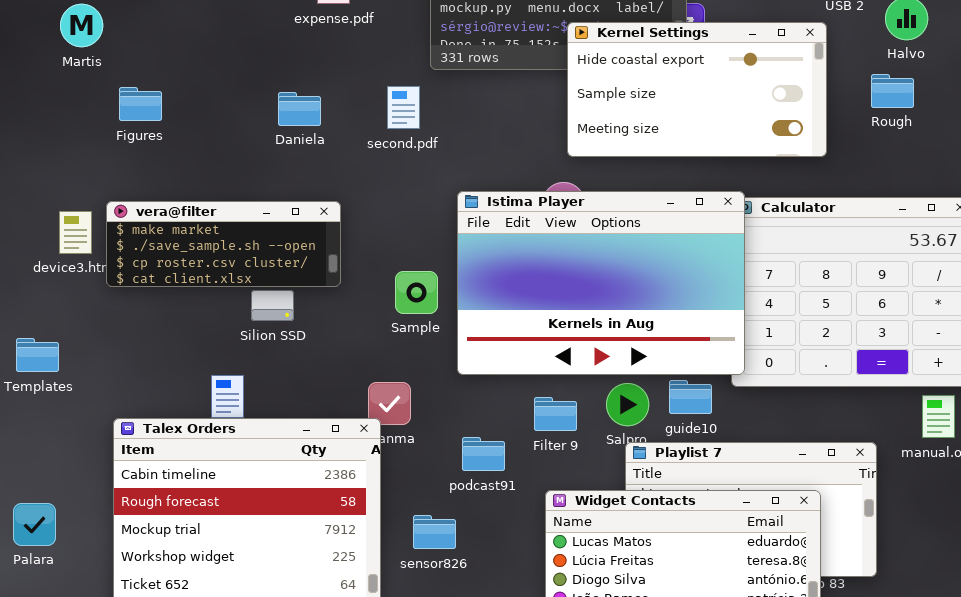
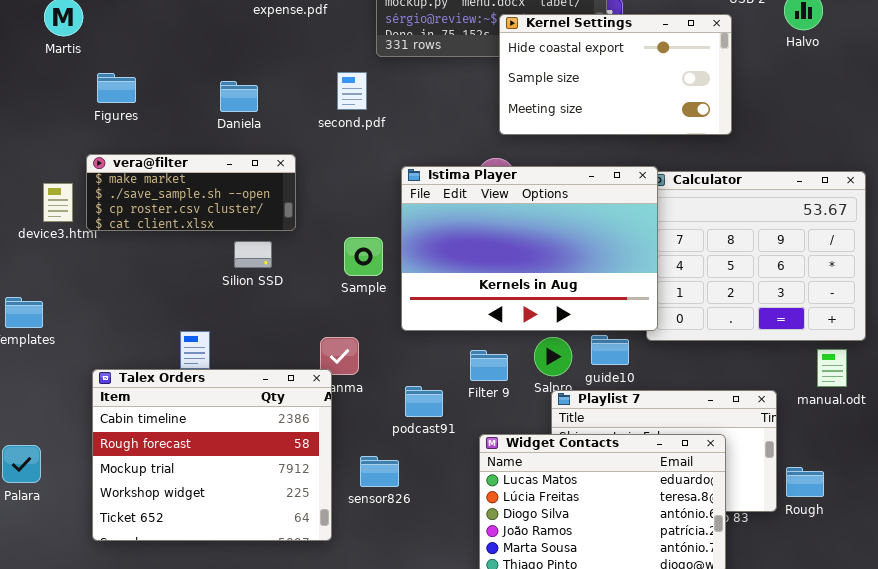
Rough: [871,74,914,108] -> [786,467,824,497], moved
Daniela: [278,92,321,126] -> [220,81,258,112], moved
vera@filter: [106,201,341,287] -> [86,154,296,231], moved
Silion SSD: [251,290,294,321] -> [234,241,272,268], moved

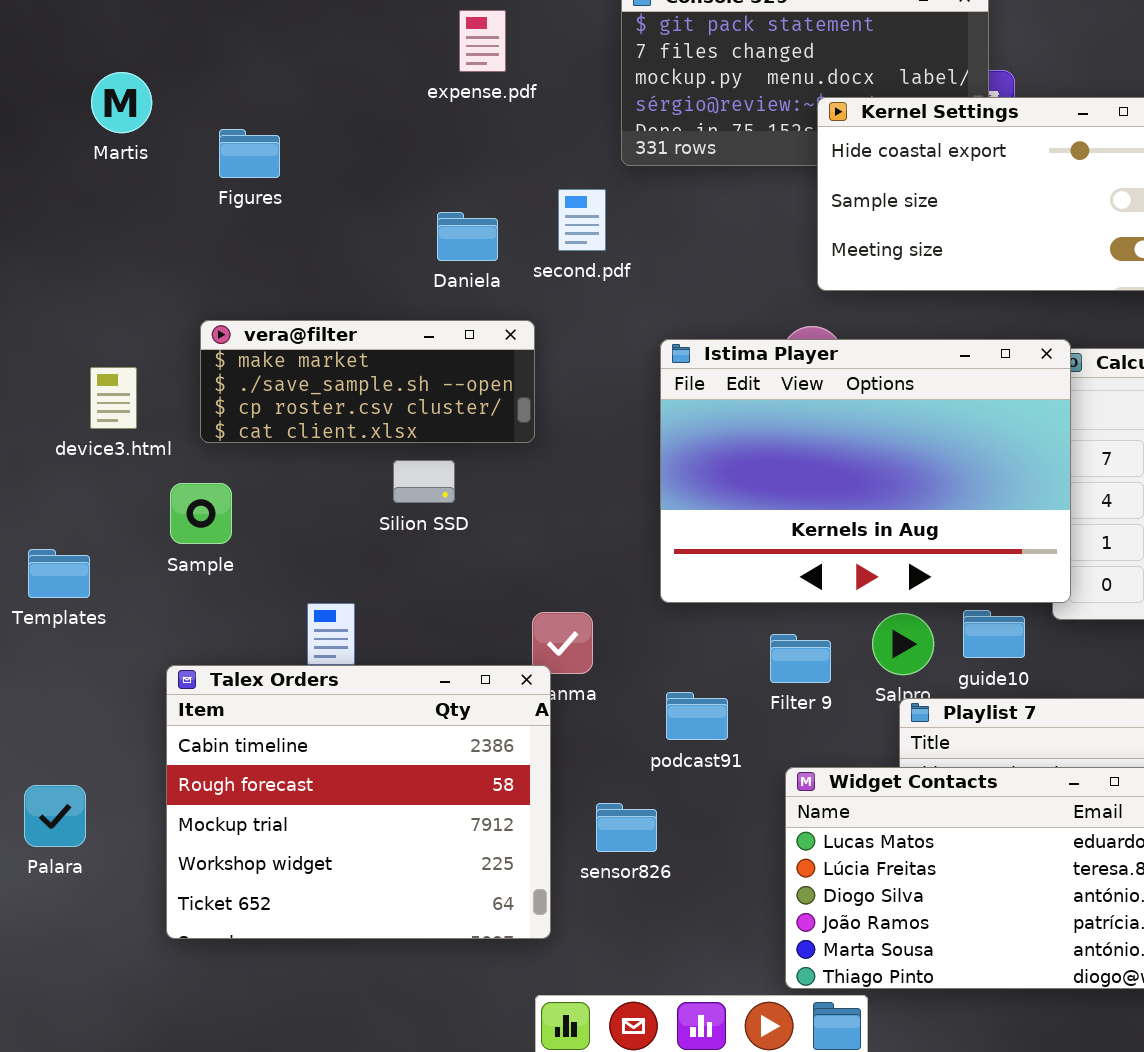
Figures: [97,73,136,103] -> [219,129,280,178], moved
Daniela: [220,81,258,112] -> [437,212,498,261], moved
vera@filter: [86,154,296,231] -> [200,320,535,443], moved
Sample: [344,237,383,276] -> [170,483,232,544], moved

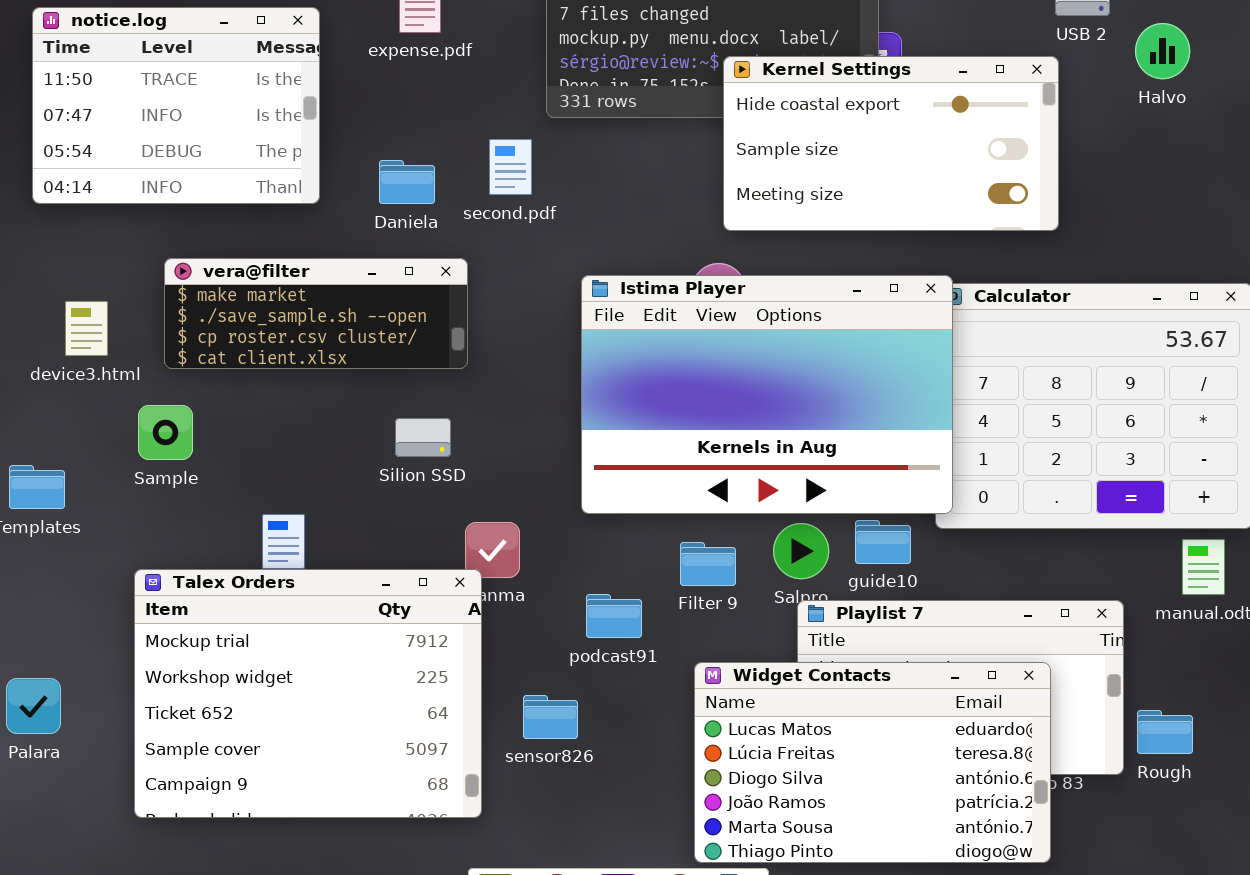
notice.log: none -> [32,7,320,204], opened
Silion SSD: [393,460,455,503] -> [395,418,451,457], moved
Talex Orders: [166,665,551,939] -> [134,569,482,818], scrolled down 2 rows

